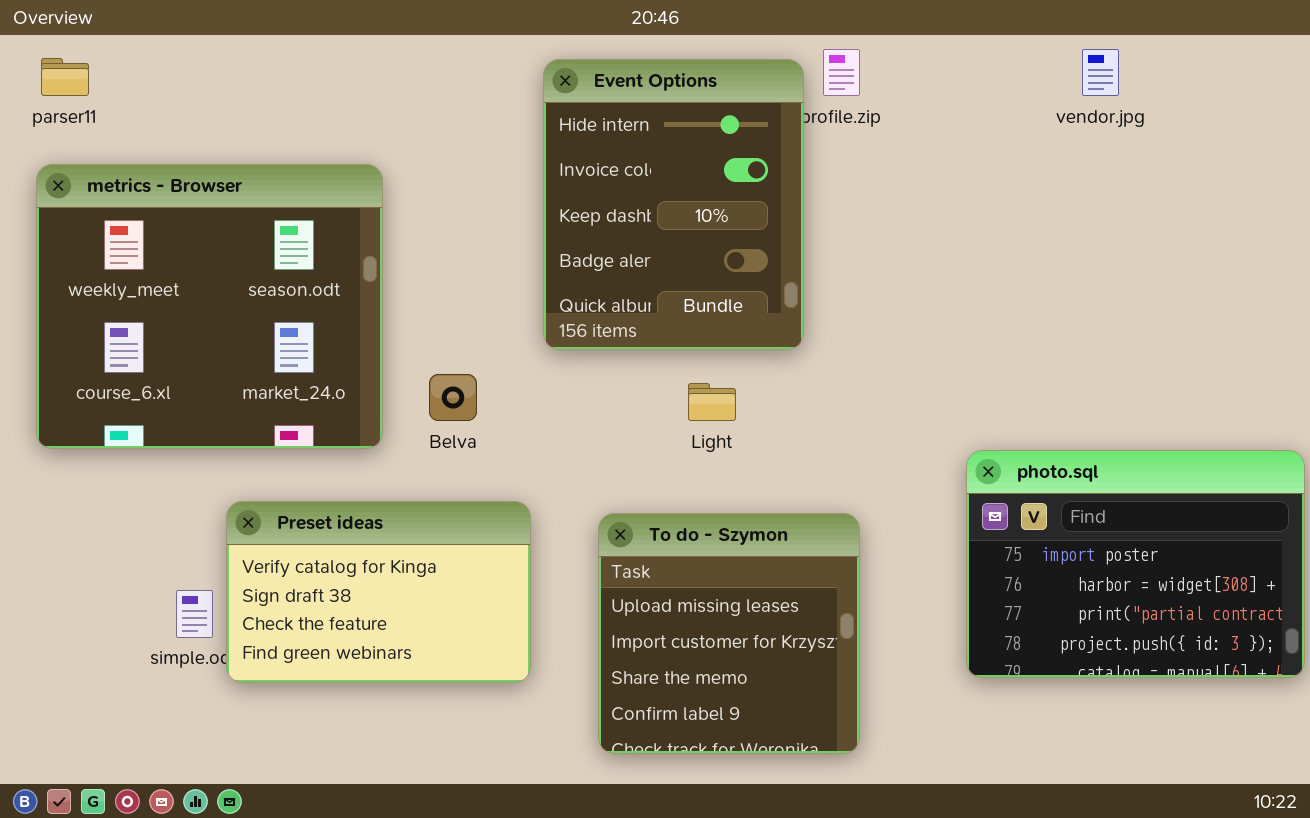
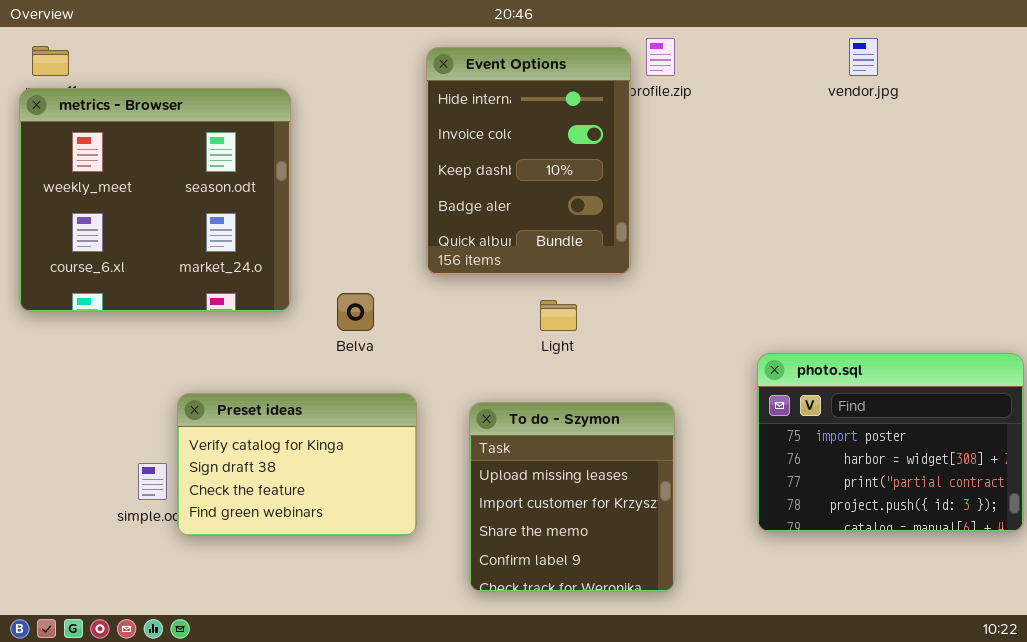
metrics - Browser: [36,164,383,449] -> [19,88,291,312], moved

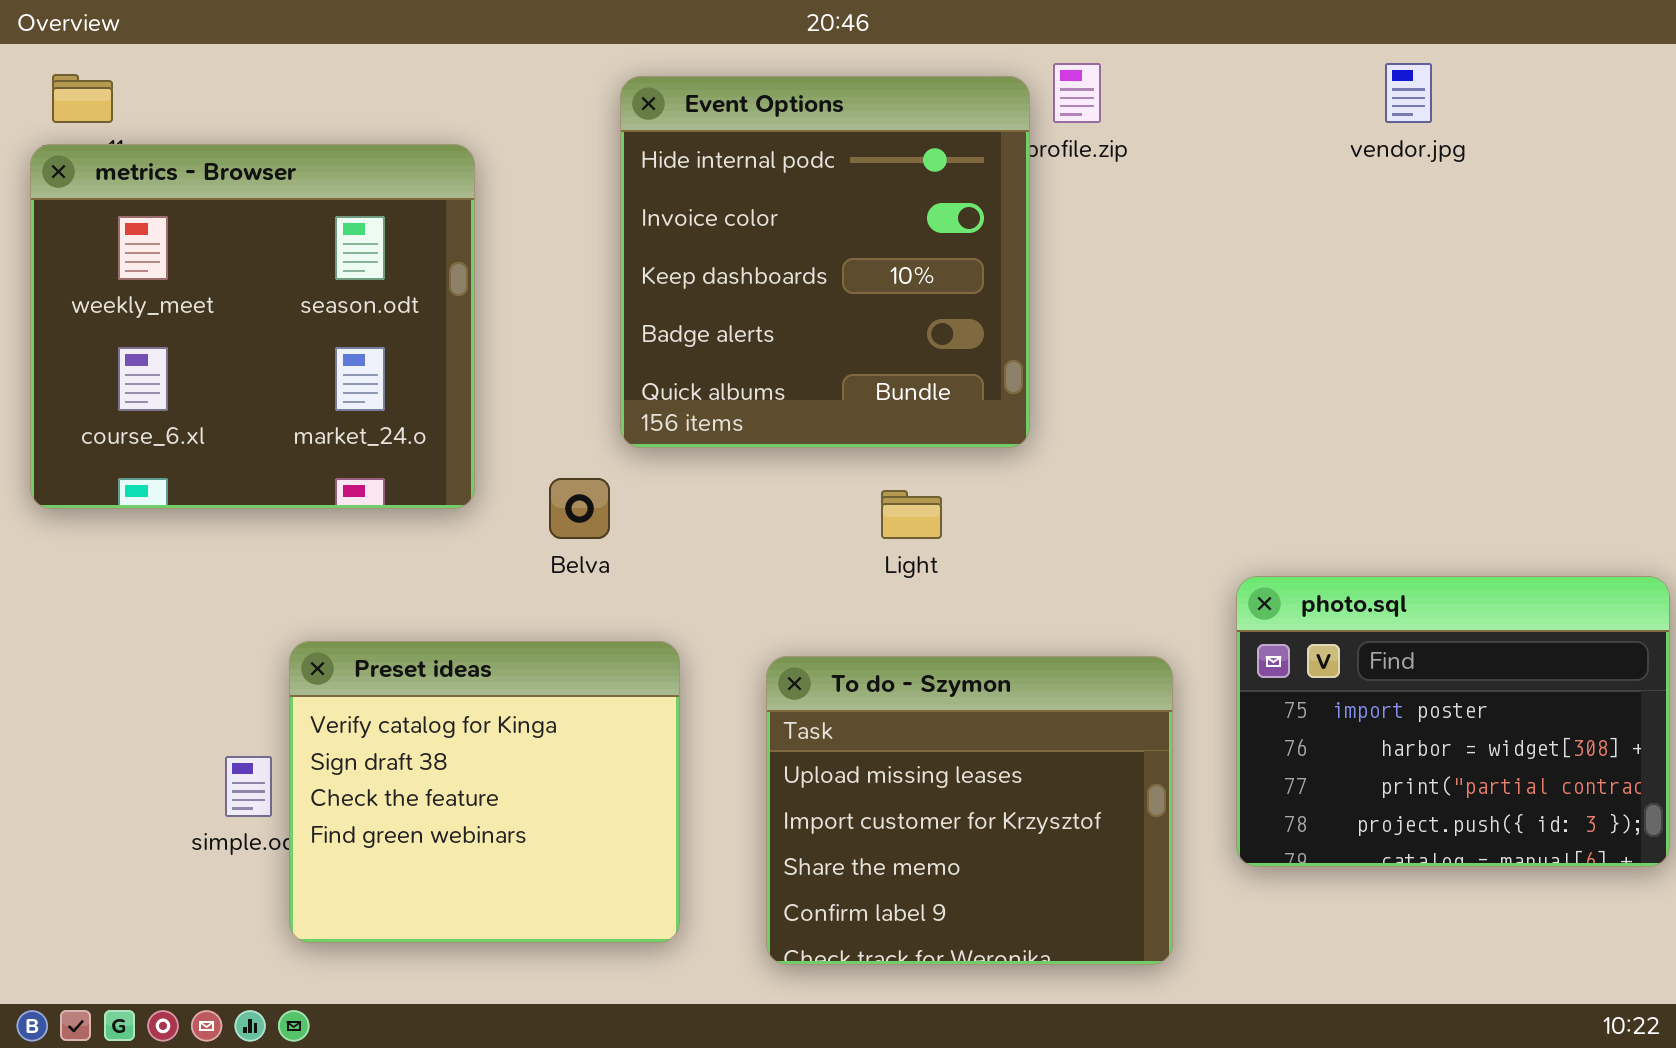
Event Options: [426,47,631,275] -> [620,76,1030,448], resized
Preset ideas: [177,393,417,536] -> [289,641,680,943], resized
To do - Szymon: [469,402,675,592] -> [766,656,1173,965], resized

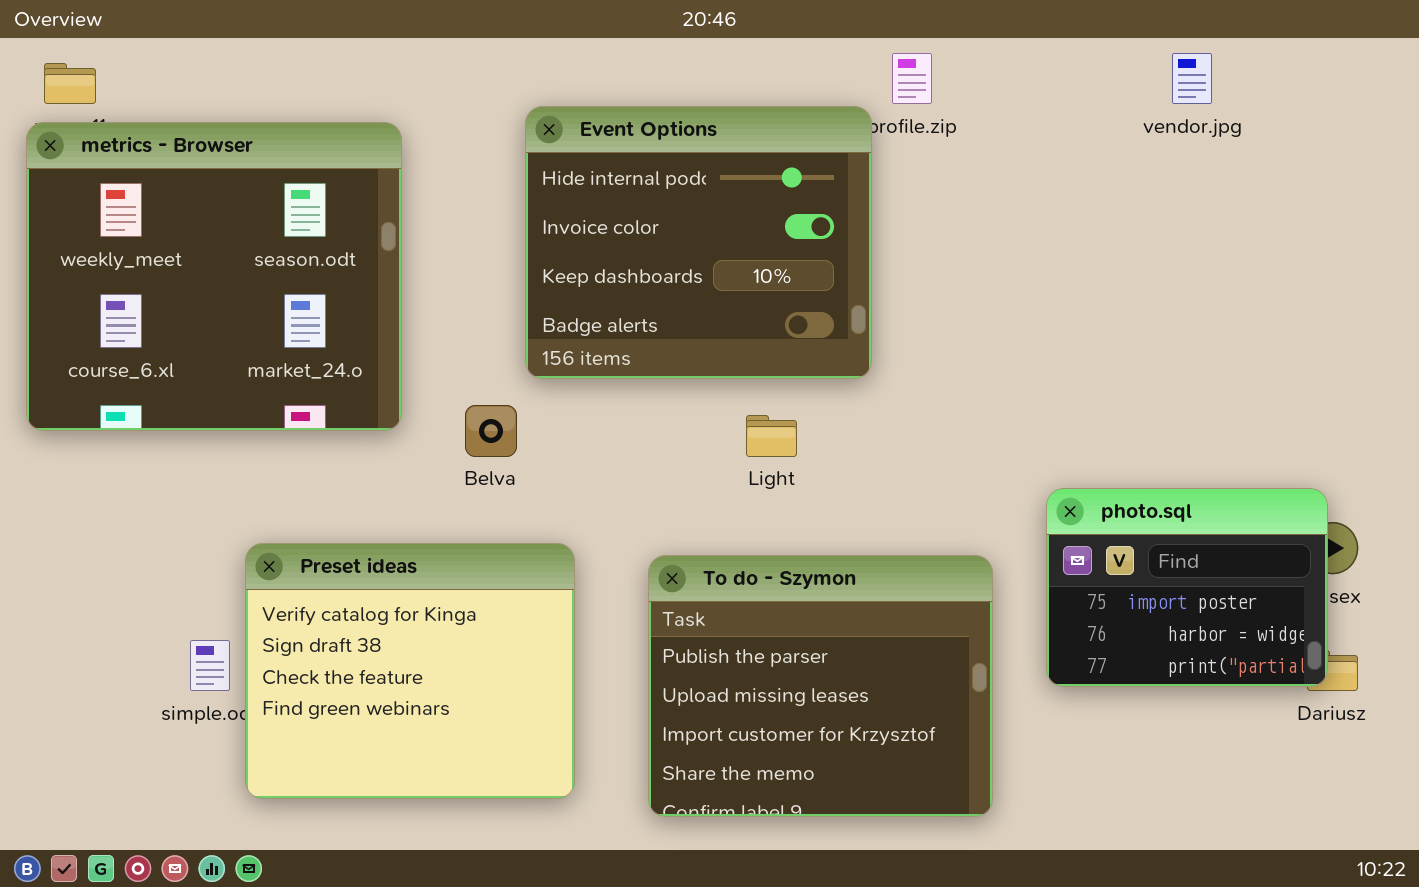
Event Options: [620,76,1030,448] -> [525,106,872,379], resized
photo.sql: [1236,576,1670,867] -> [1046,488,1328,687], resized
To do - Szymon: [766,656,1173,965] -> [648,555,993,817], scrolled up 1 row

